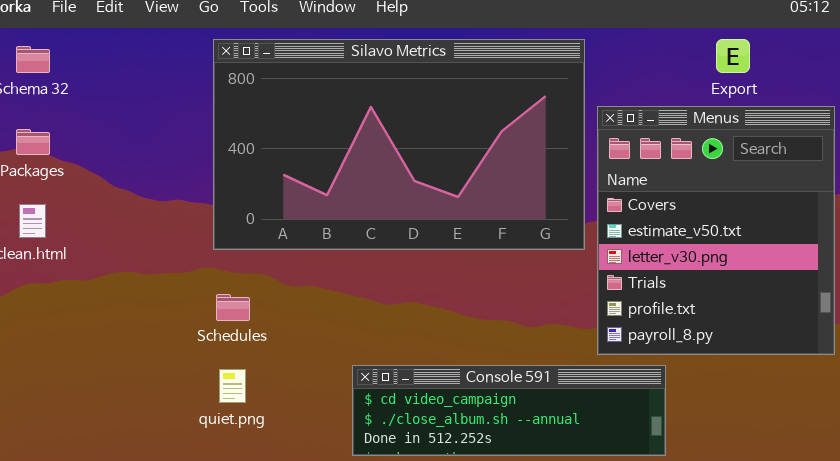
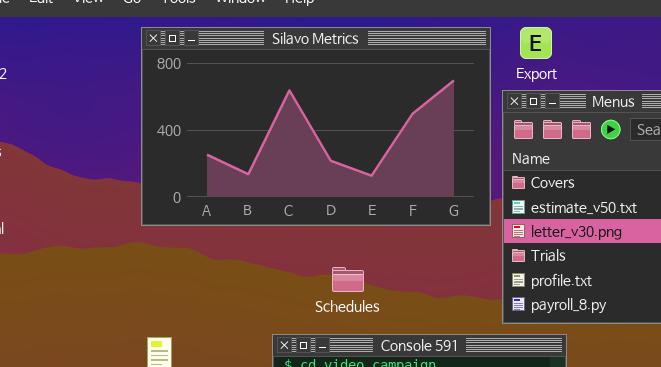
Export: [716,39,750,73] -> [520,27,552,59], moved
Schedules: [216,294,250,321] -> [332,267,364,292], moved

